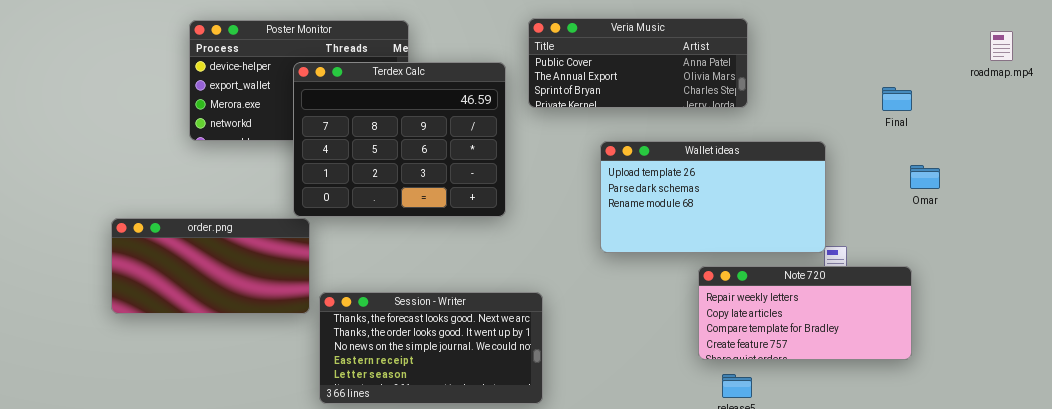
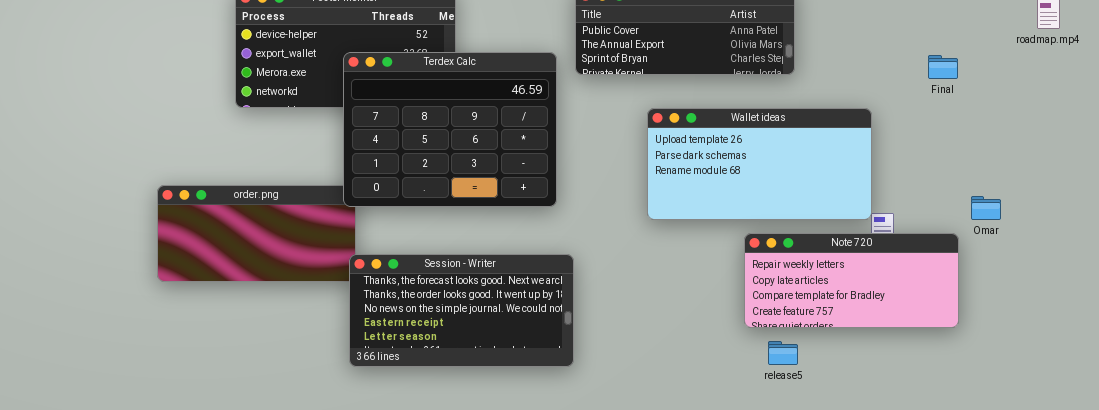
Terdex Calc: [293,62,506,217] -> [343,52,557,207], moved
Omar: [910,165,940,189] -> [971,196,1001,220], moved
Session - Writer: [319,292,543,404] -> [349,254,574,367], moved

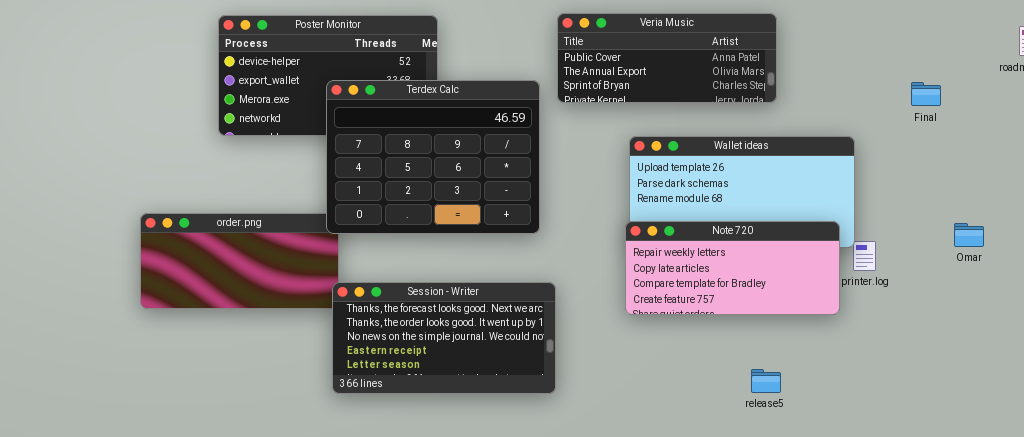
Note 720: [744,233,959,328] -> [625,221,840,315], moved

